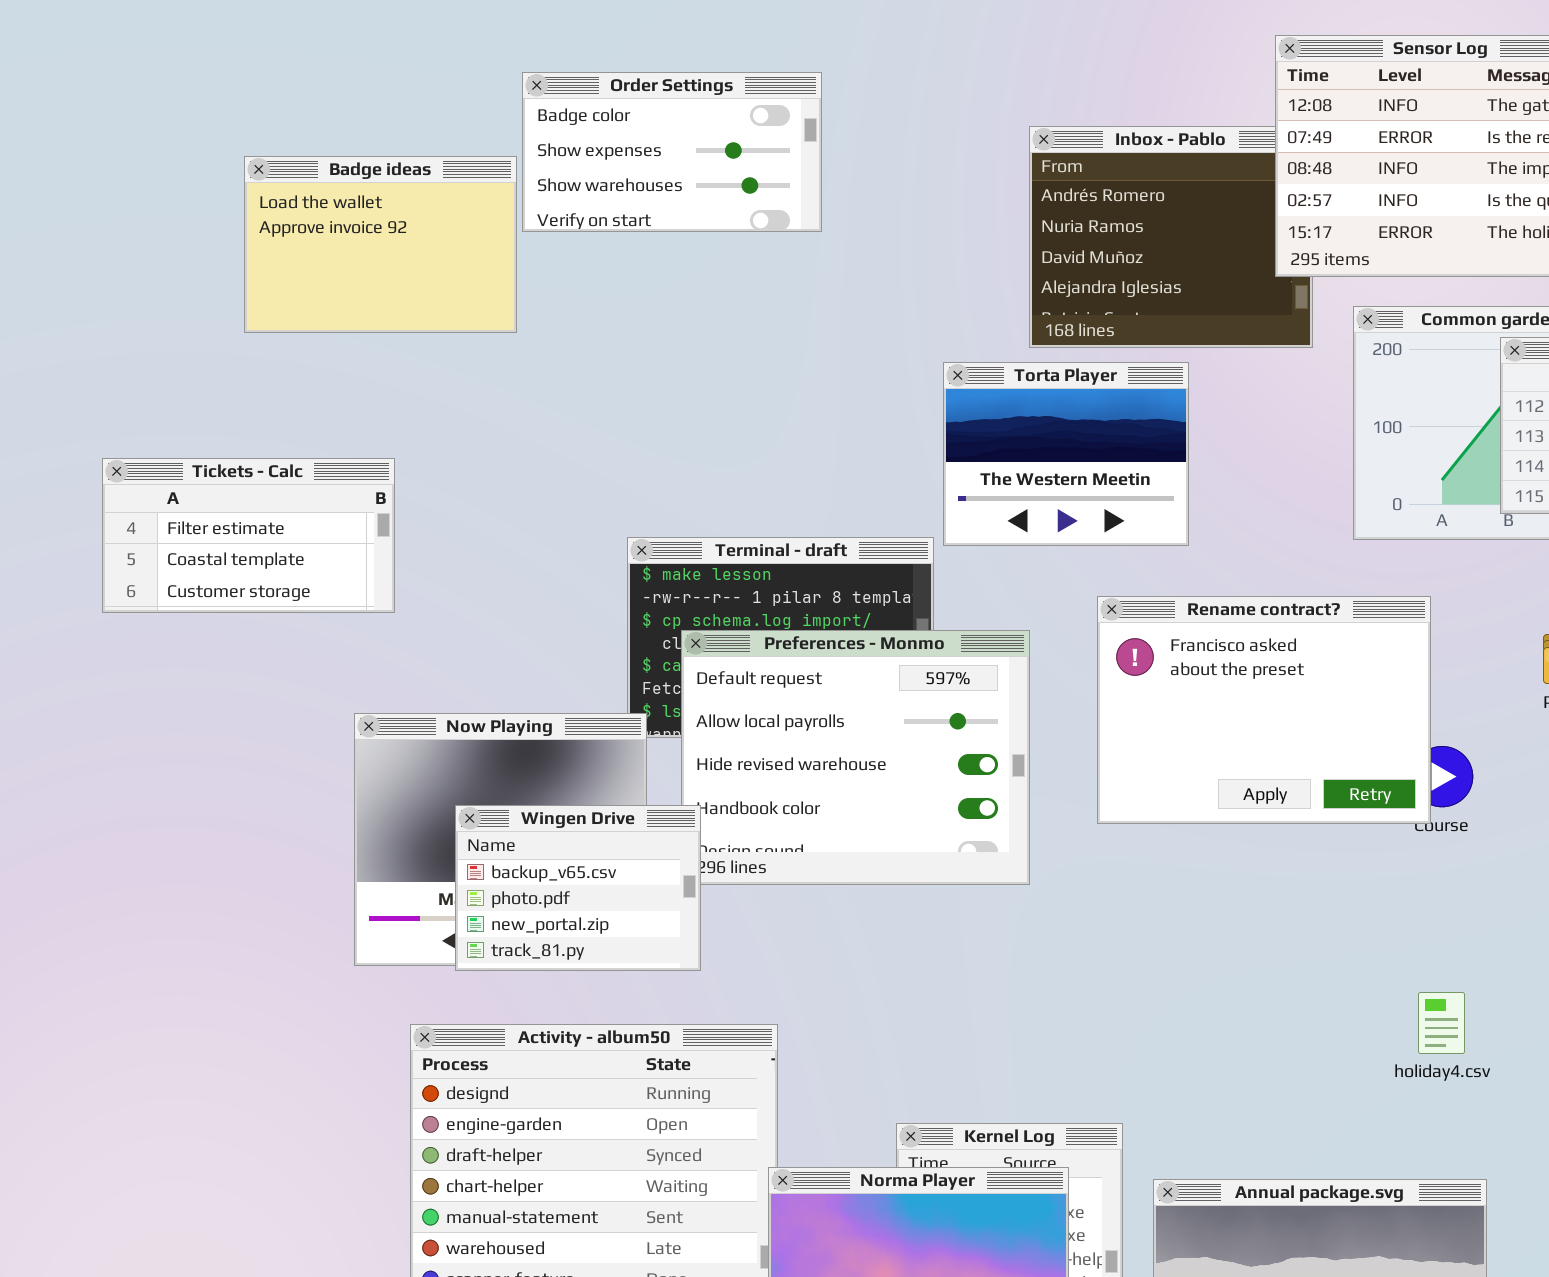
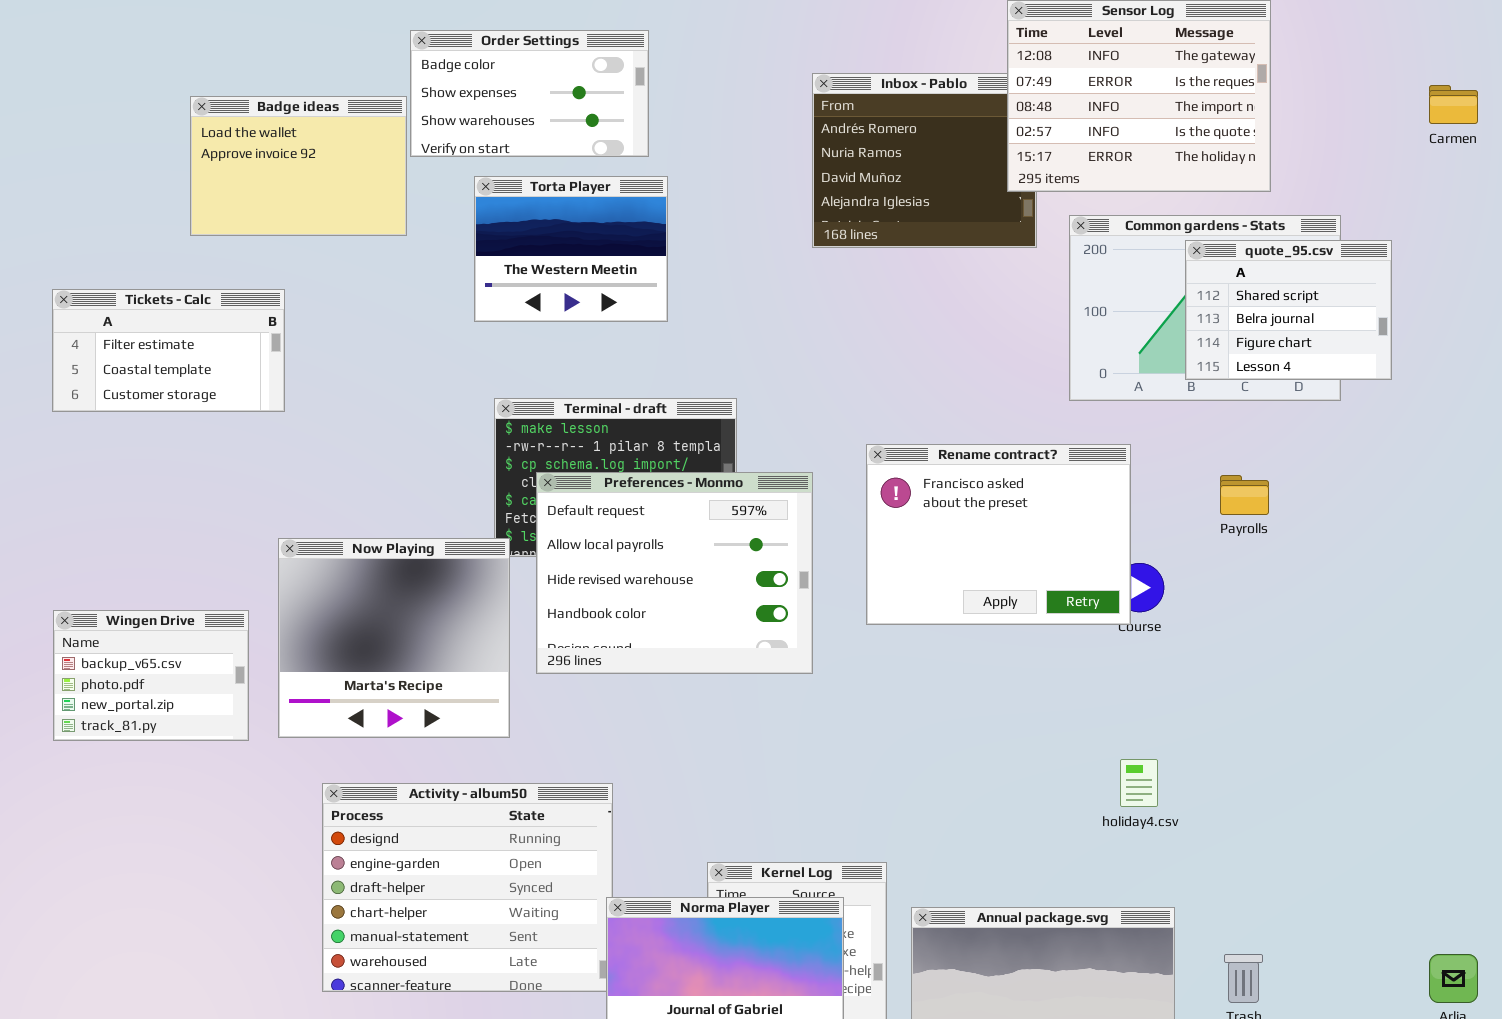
Torta Player: [943,362,1189,546] -> [474,176,668,322], moved
Tickets - Calc: [102,458,395,613] -> [52,289,285,412], moved
Wingen Drive: [455,805,701,971] -> [53,610,249,741], moved

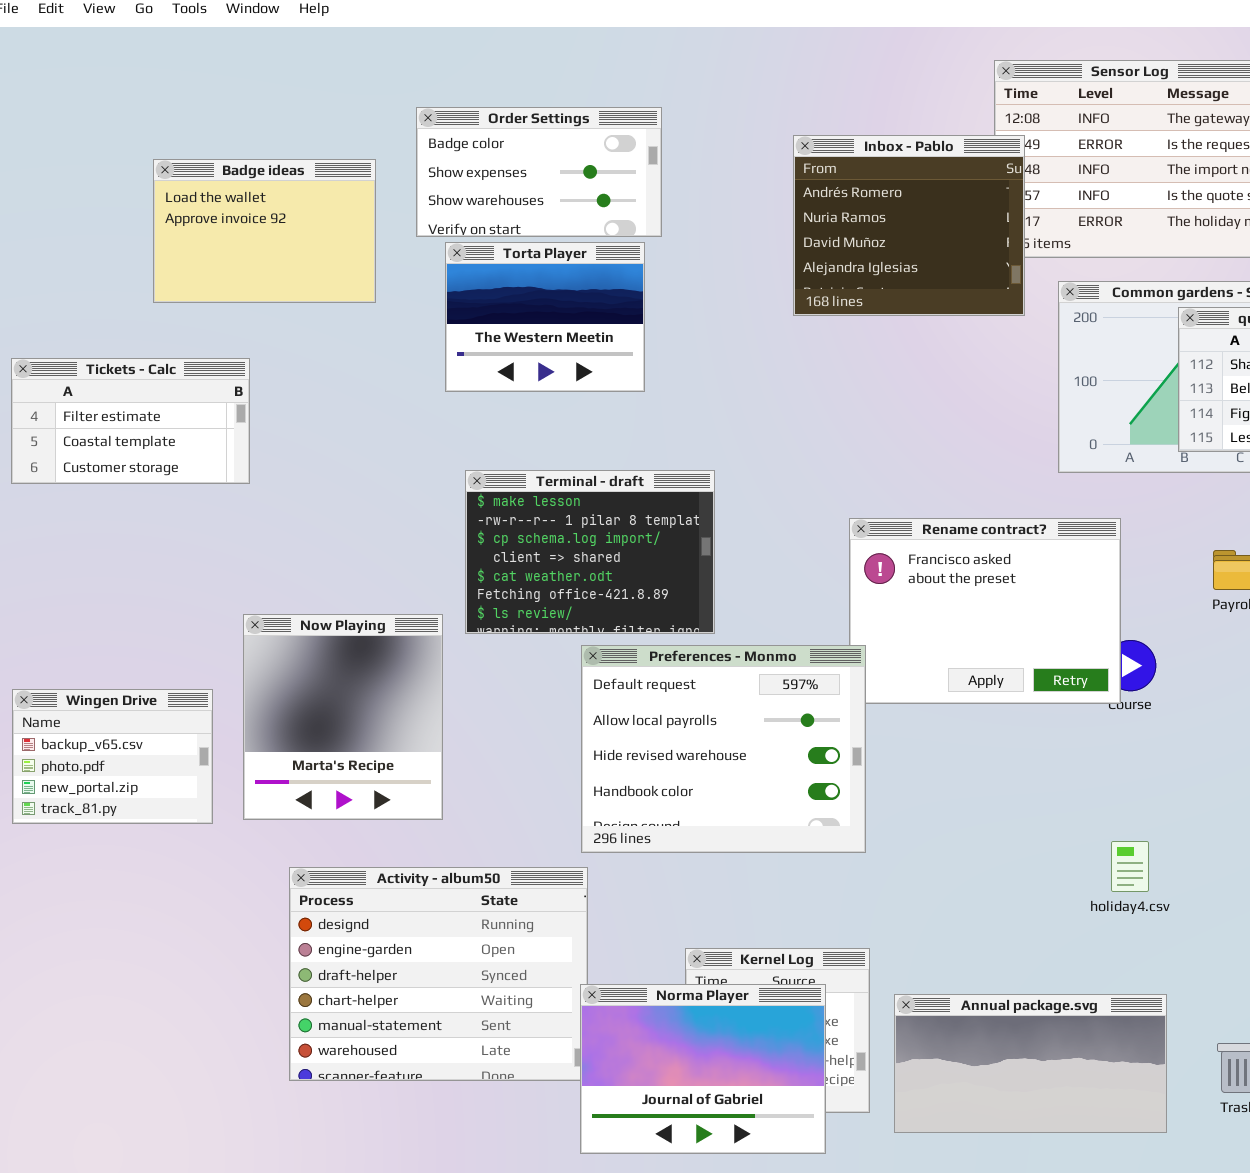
Order Settings: [410,30,649,157] -> [416,107,662,237], moved
Inbox - Pablo: [812,73,1037,248] -> [793,135,1025,316], raised
Preferences - Monmo: [536,472,813,674] -> [581,645,866,853], moved
Now Playing: [278,538,510,738] -> [243,614,443,820], resized

